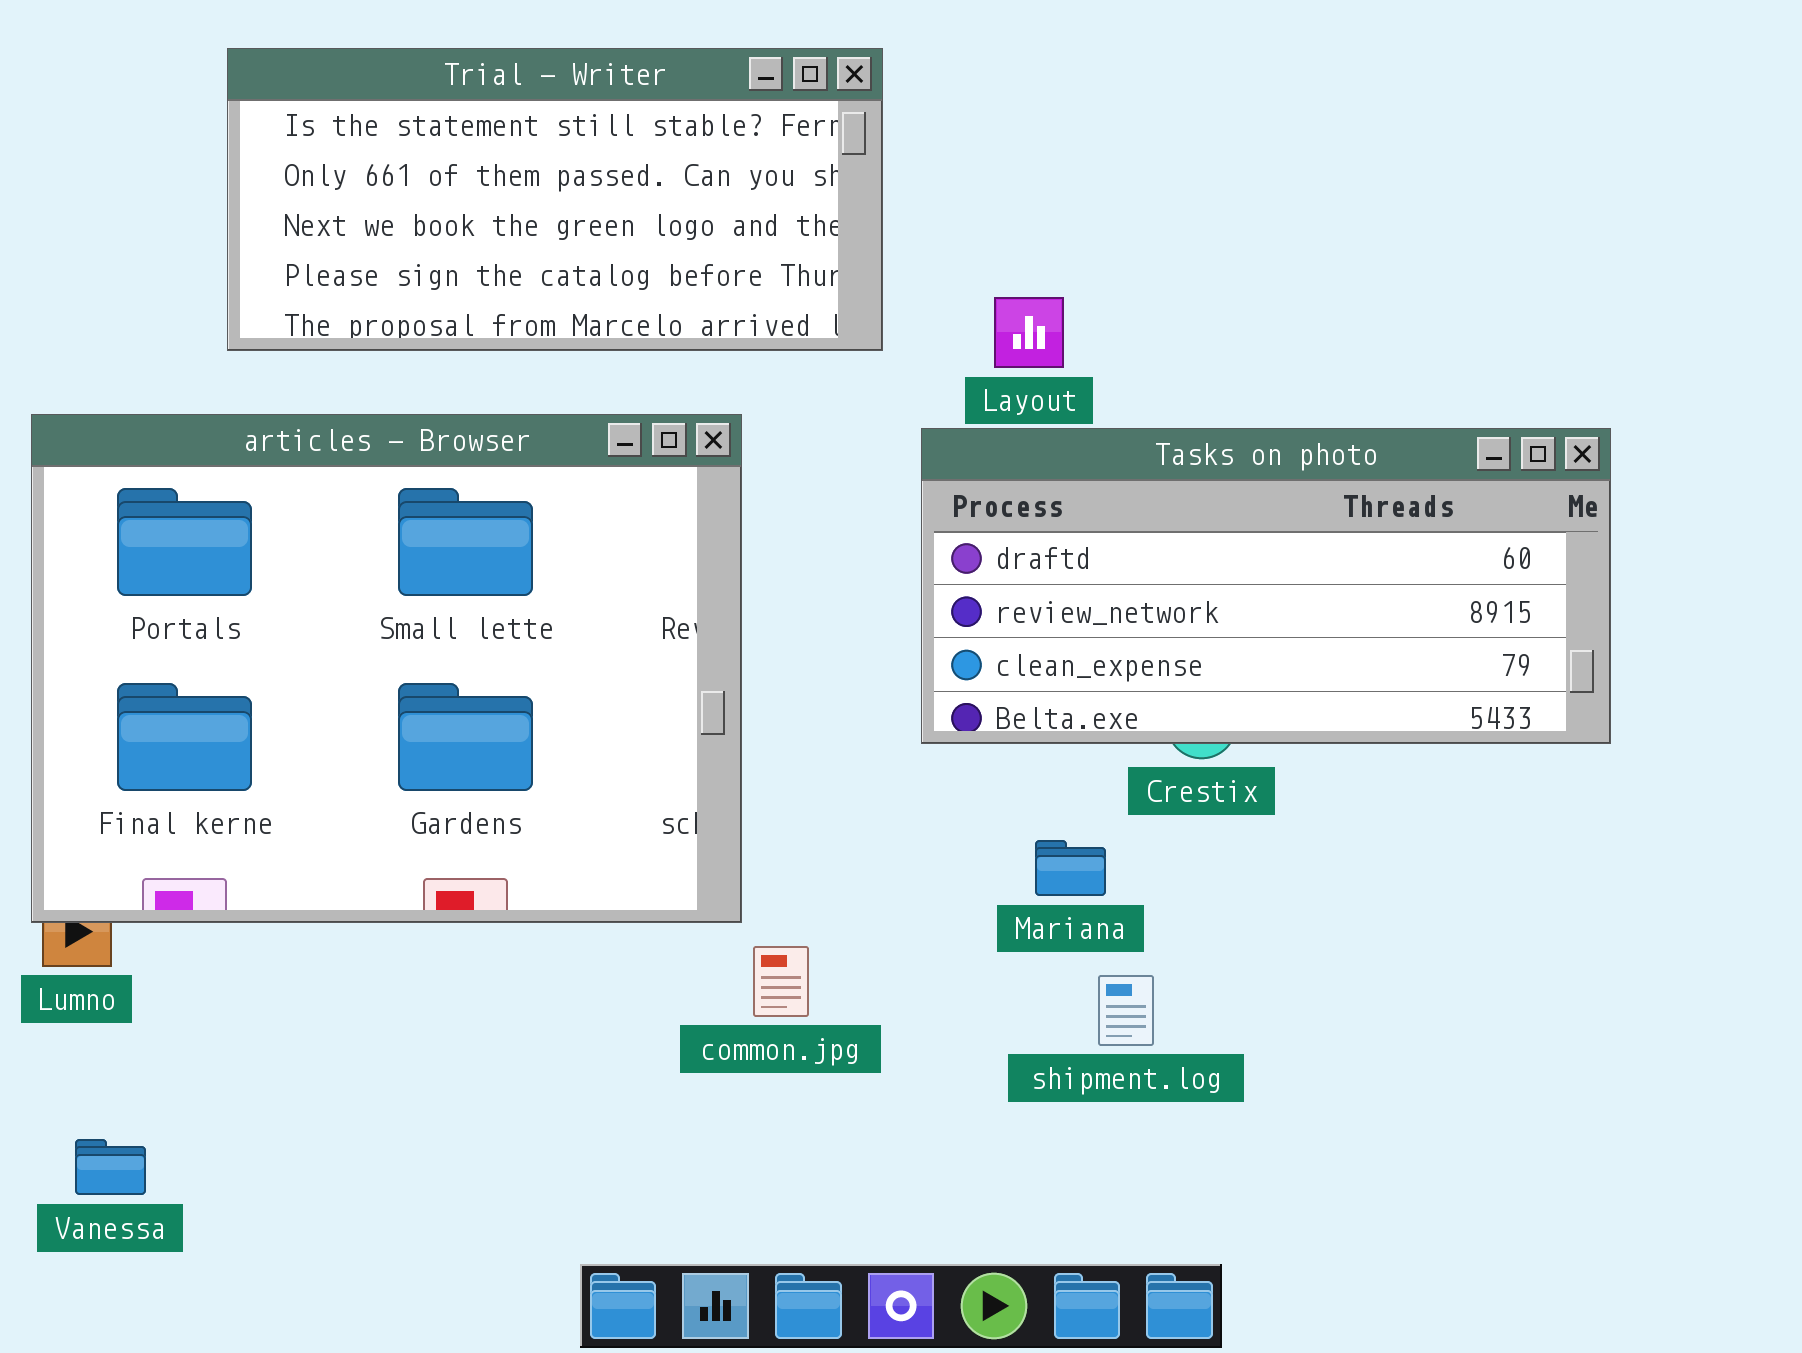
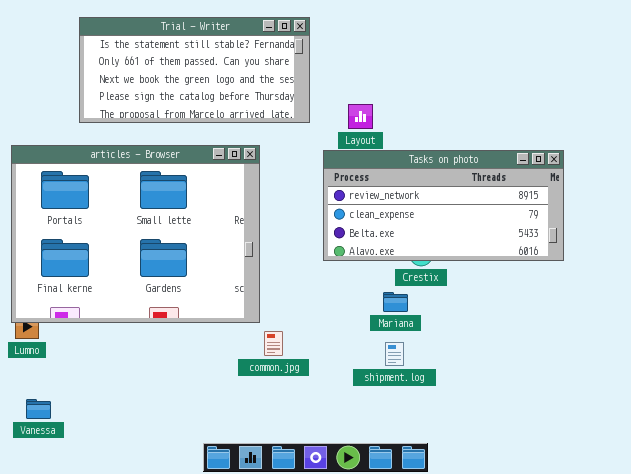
Tasks on photo: [921,428,1611,744] -> [323,150,564,261], scrolled down 1 row
Mariana: [1035,840,1106,896] -> [383,292,408,312], moved

